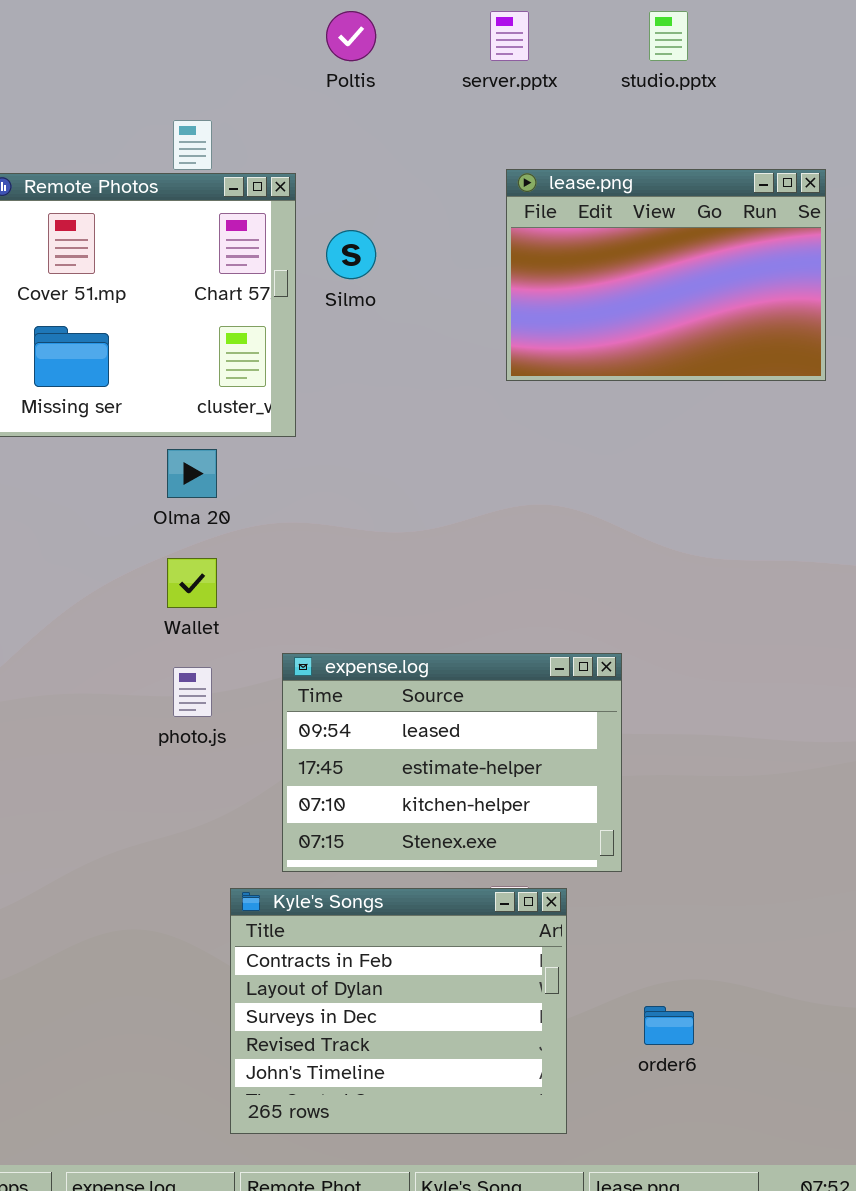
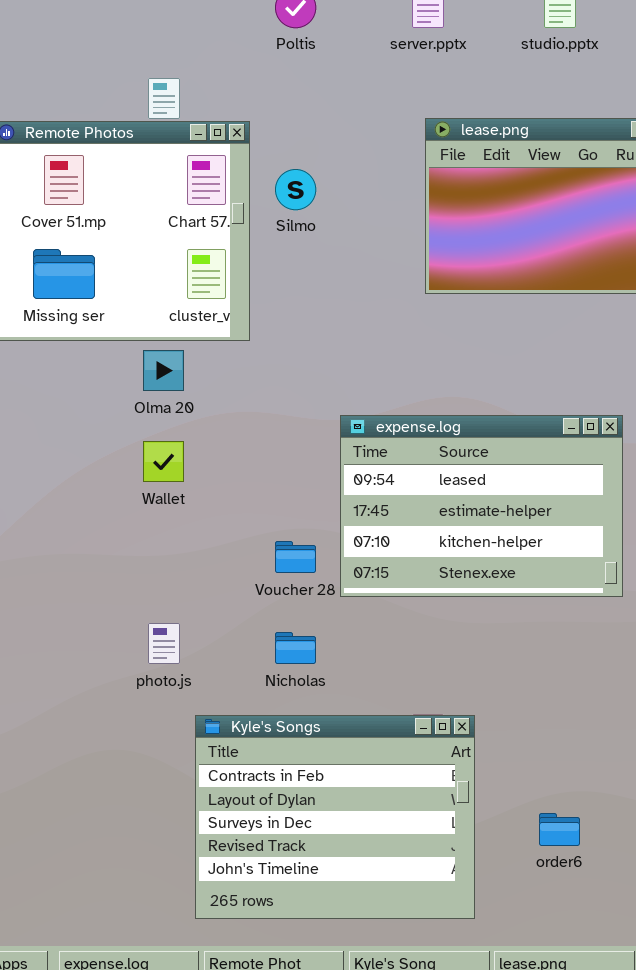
expense.log: [282,653,622,872] -> [340,415,623,597], moved
photo.js: [173,667,212,717] -> [148,623,180,664], moved

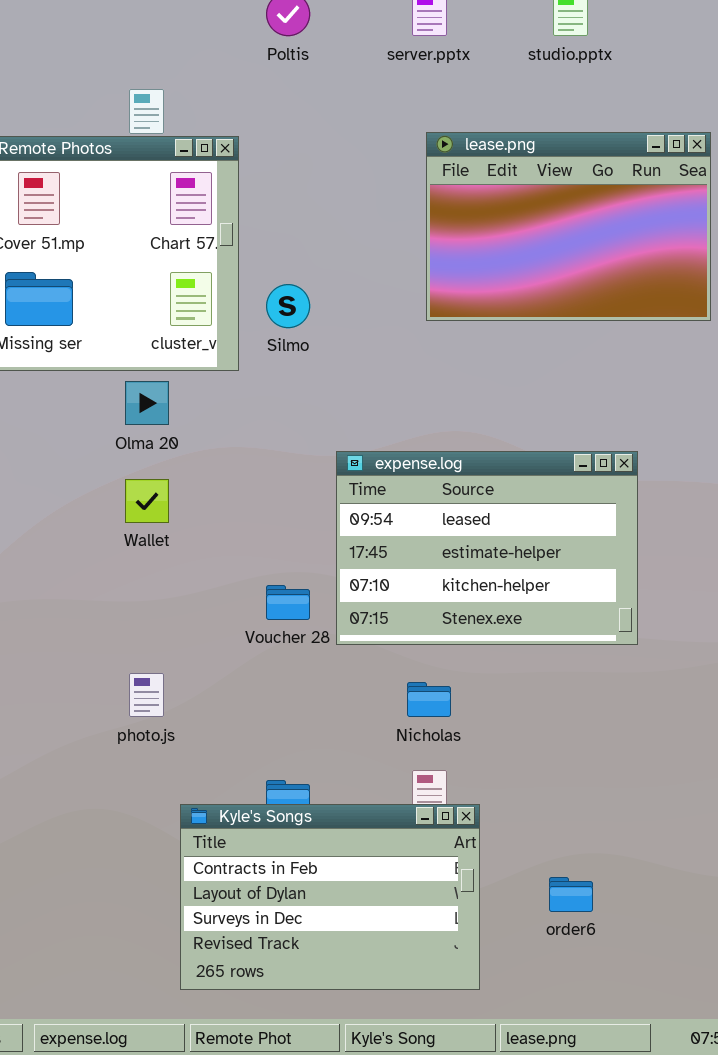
Silmo: [275,169,316,210] -> [266,284,310,328], moved
Nicholas: [275,632,316,664] -> [407,682,451,717], moved
Kyle's Songs: [195,715,475,919] -> [180,804,480,990], resized

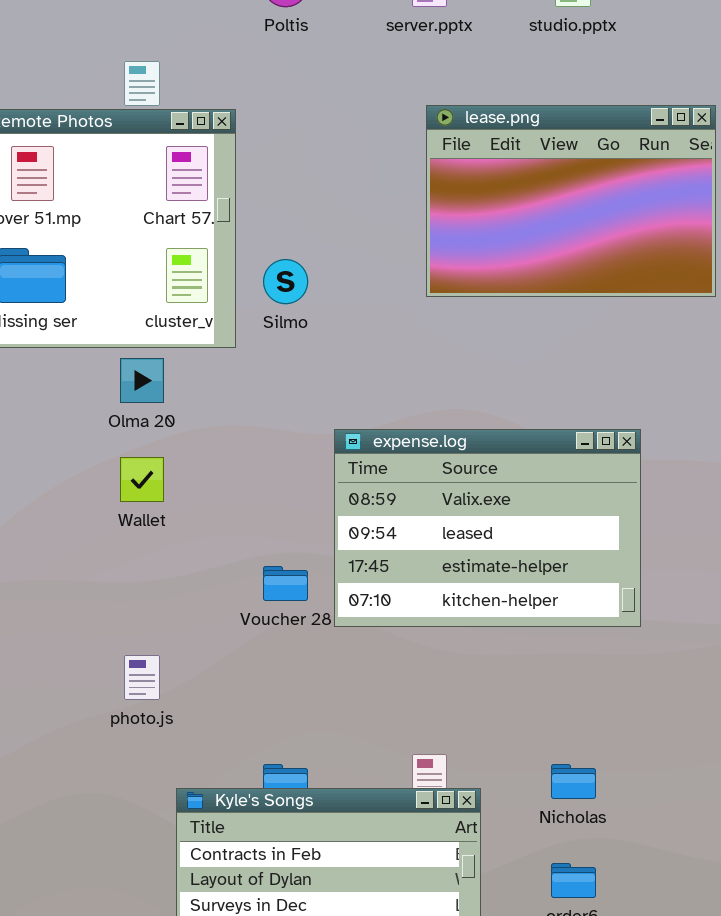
expense.log: [336,451,638,645] -> [334,429,641,627], scrolled up 1 row
Nicholas: [407,682,451,717] -> [551,764,596,799], moved

